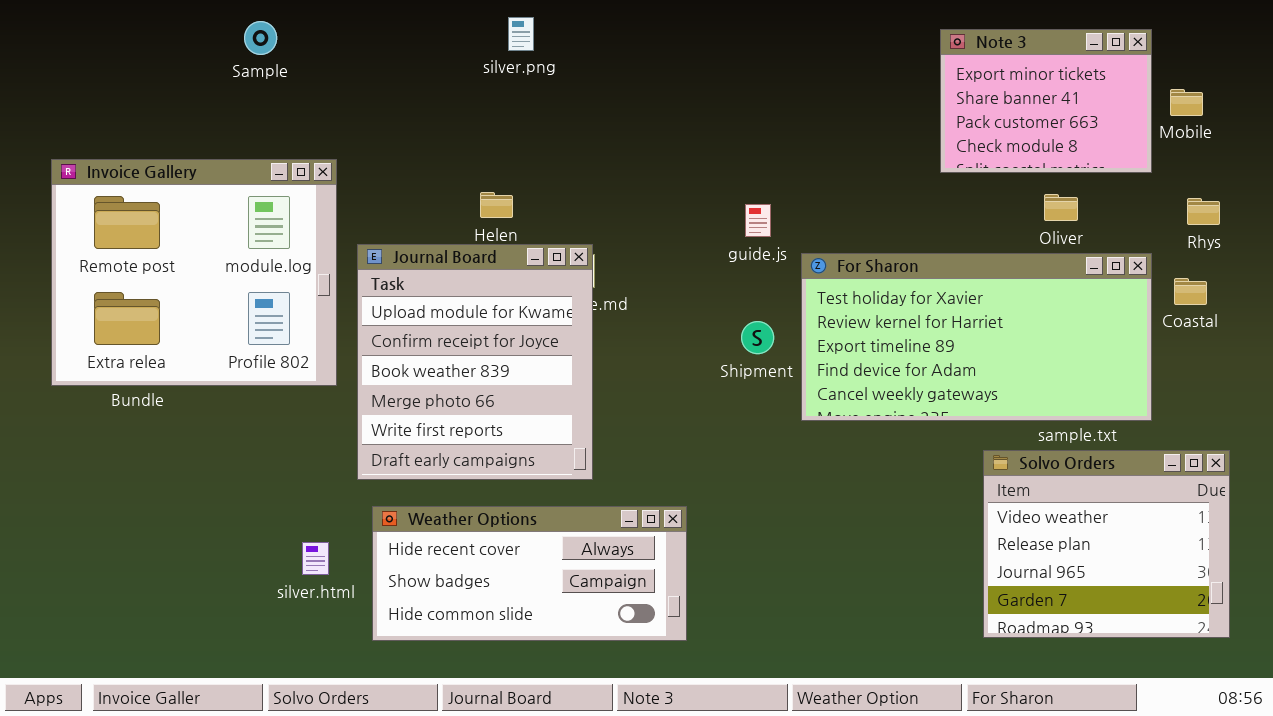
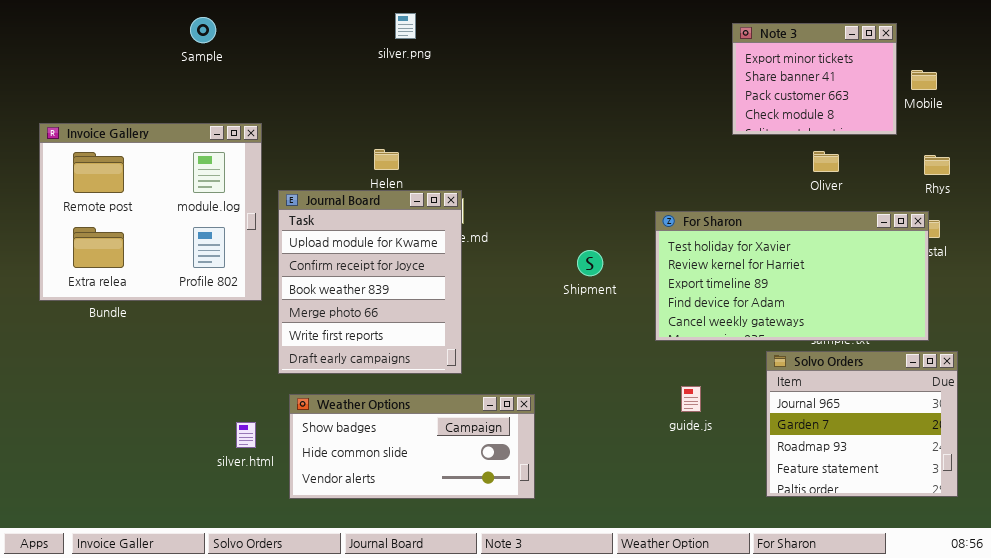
guide.js: [745,204,771,237] -> [681,386,701,412], moved
For Sharon: [801,253,1152,421] -> [655,211,929,341], moved
Solvo Orders: [983,450,1230,638] -> [766,351,958,497], scrolled down 2 rows
Weather Options: [372,506,687,641] -> [289,394,535,499], scrolled down 1 row

